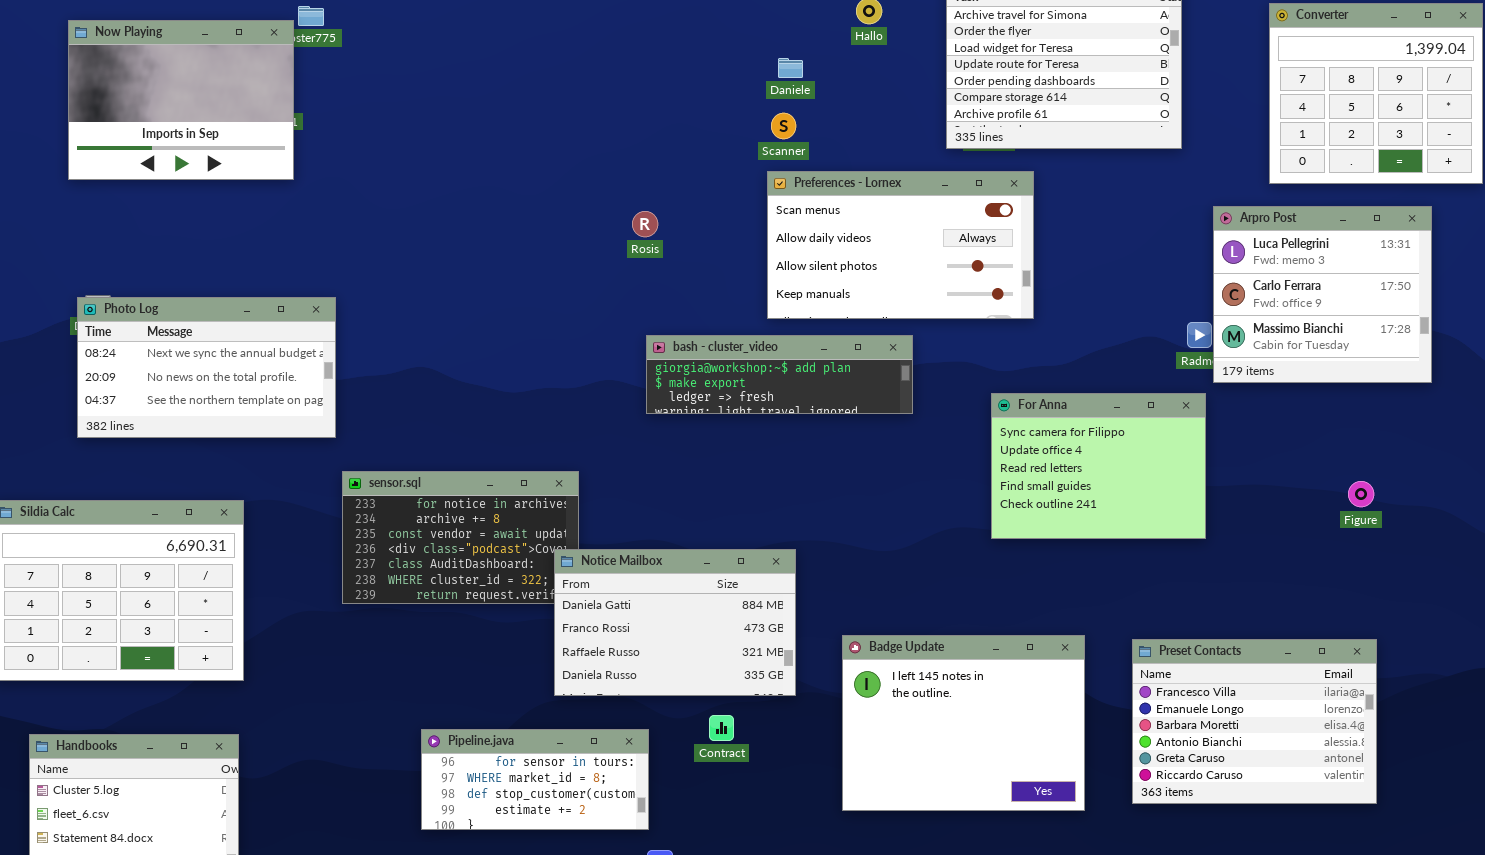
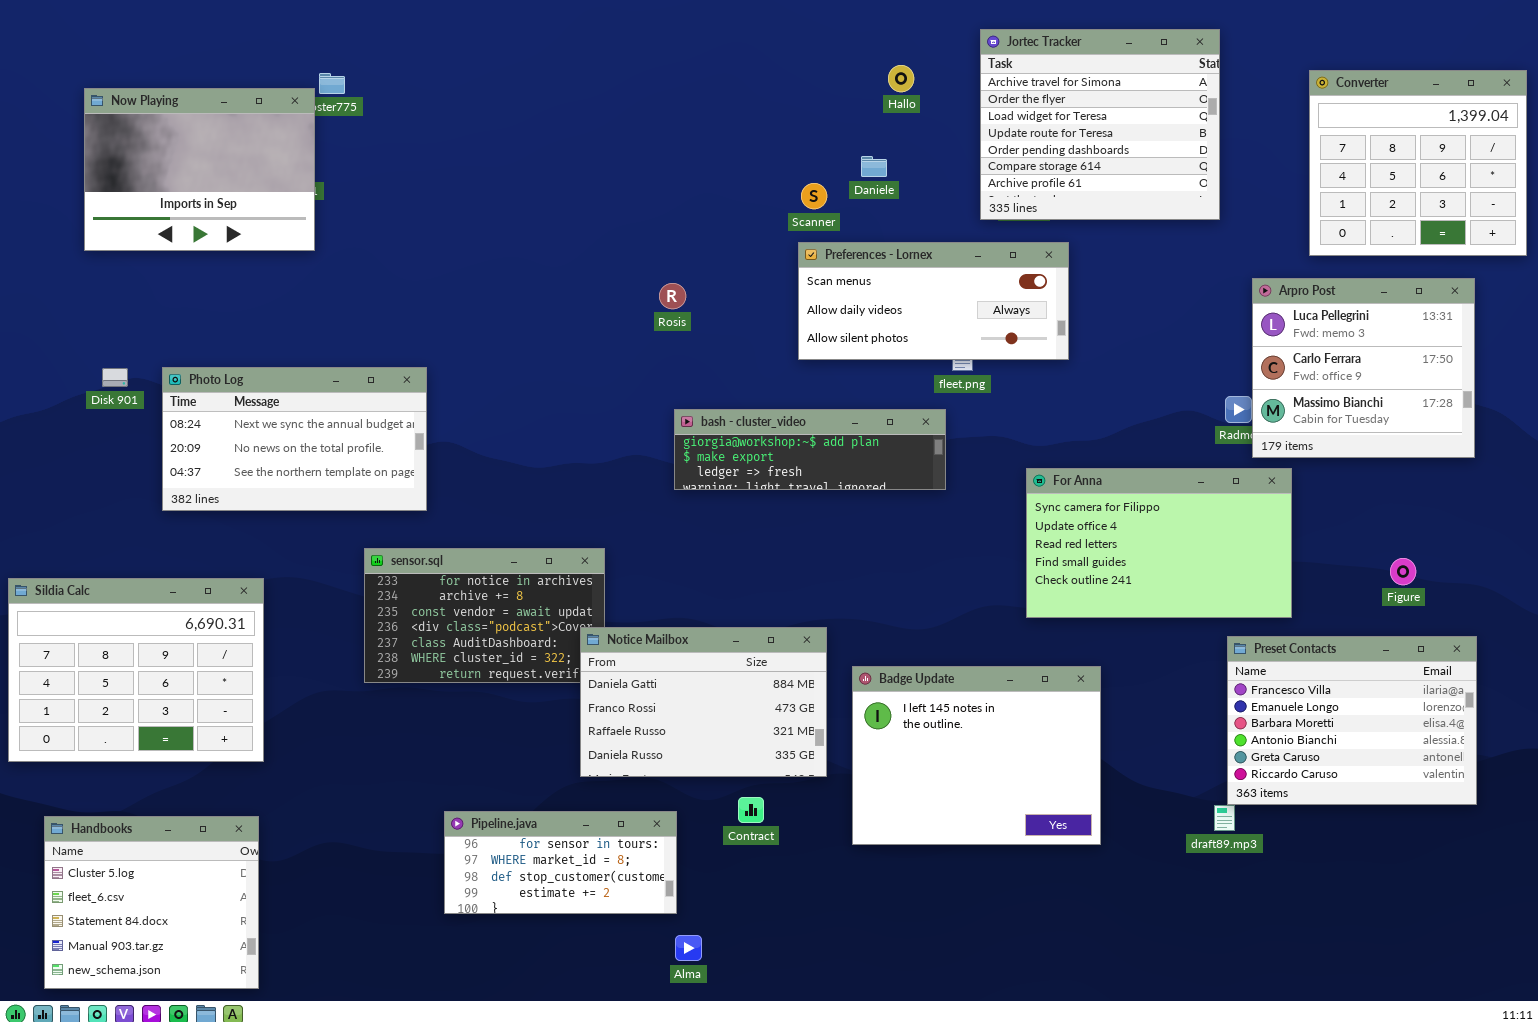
Daniele: [778,58,803,78] -> [861,156,887,177], moved
Preferences - Lornex: [767,171,1034,319] -> [798,242,1069,360], resized
Photo Log: [77,297,336,438] -> [162,367,427,511], moved
For Anna: [991,393,1206,539] -> [1026,468,1292,618], resized
Badge Update: [842,635,1085,811] -> [852,666,1101,845], moved
Preset Contacts: [1132,639,1377,804] -> [1227,636,1477,805], moved

